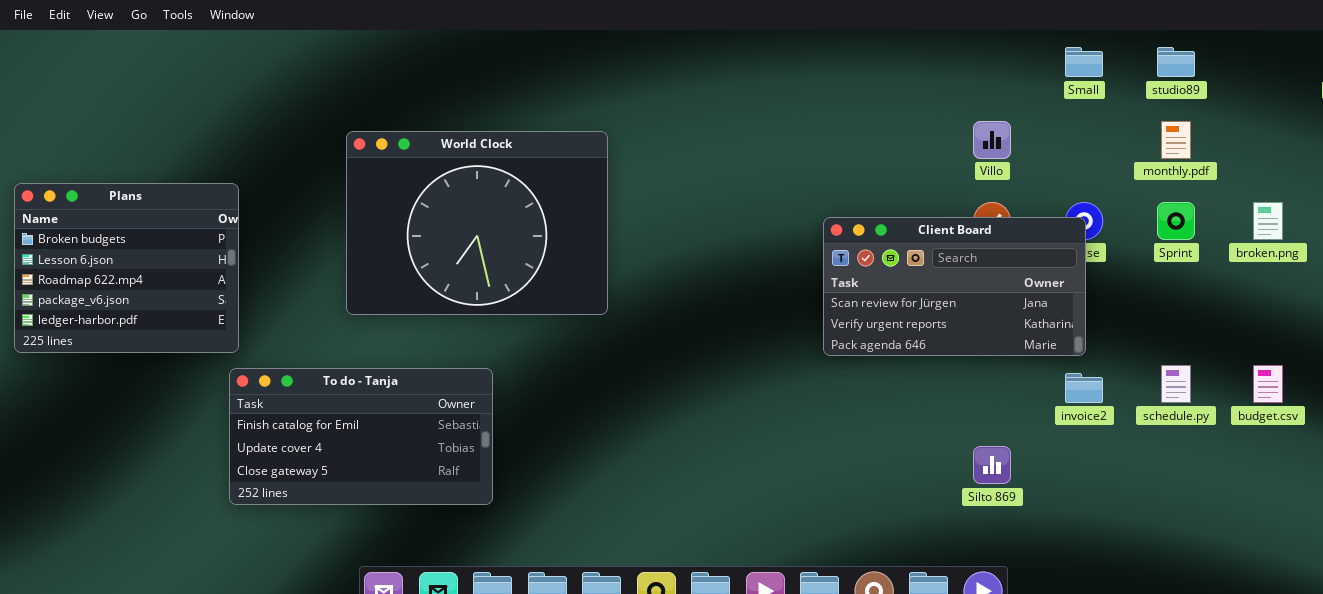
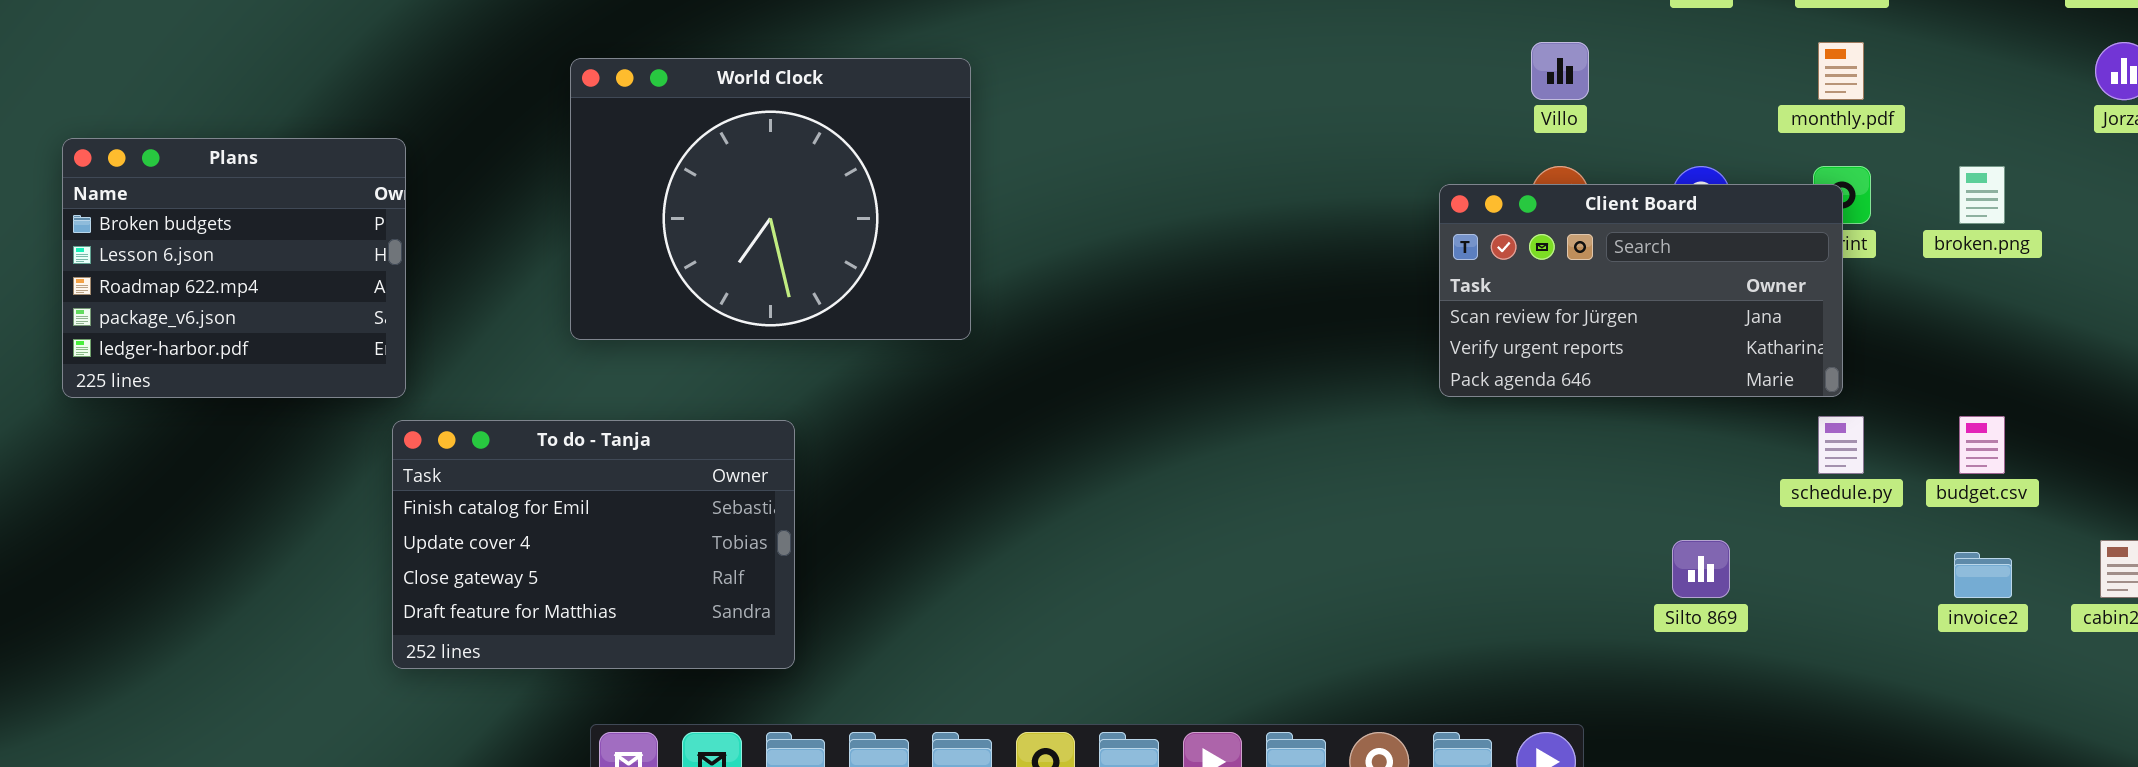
Client Board: [823,217,1086,356] -> [1439,184,1843,397], moved
To do - Tanja: [229,368,493,505] -> [392,420,795,669], resized
invoice2: [1065,373,1103,403] -> [1954,552,2012,598], moved
Silto 869: [973,446,1011,484] -> [1672,540,1730,598], moved

